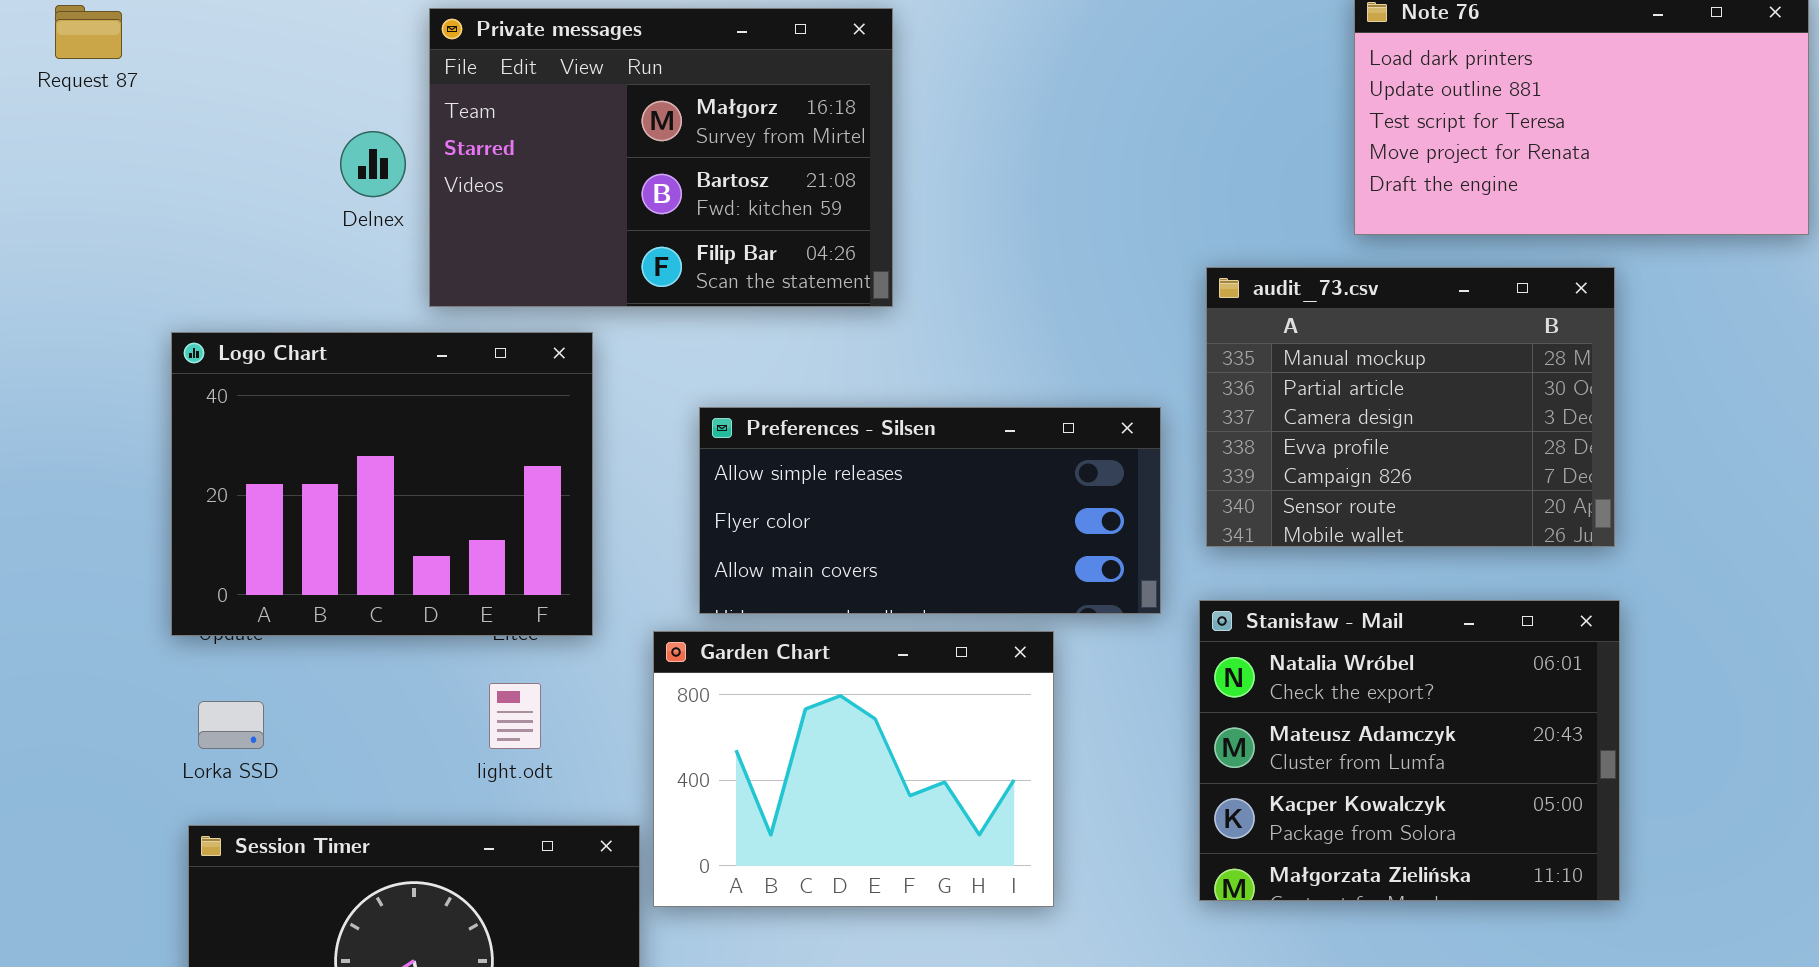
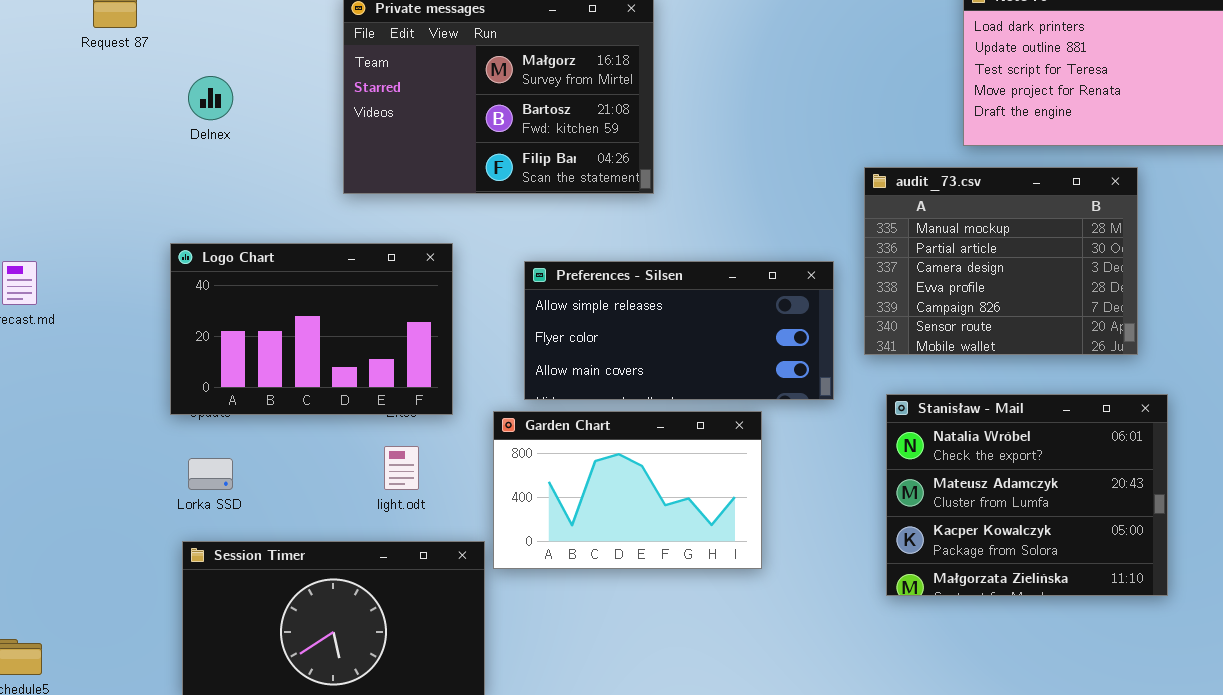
Delnex: [340,131,406,197] -> [188,76,233,120], moved
Logo Chart: [171,332,593,636] -> [170,243,453,415], resized
Stanisław - Mail: [1199,600,1620,901] -> [886,394,1168,596], moved
Garden Chart: [653,631,1054,907] -> [493,411,762,569], resized

